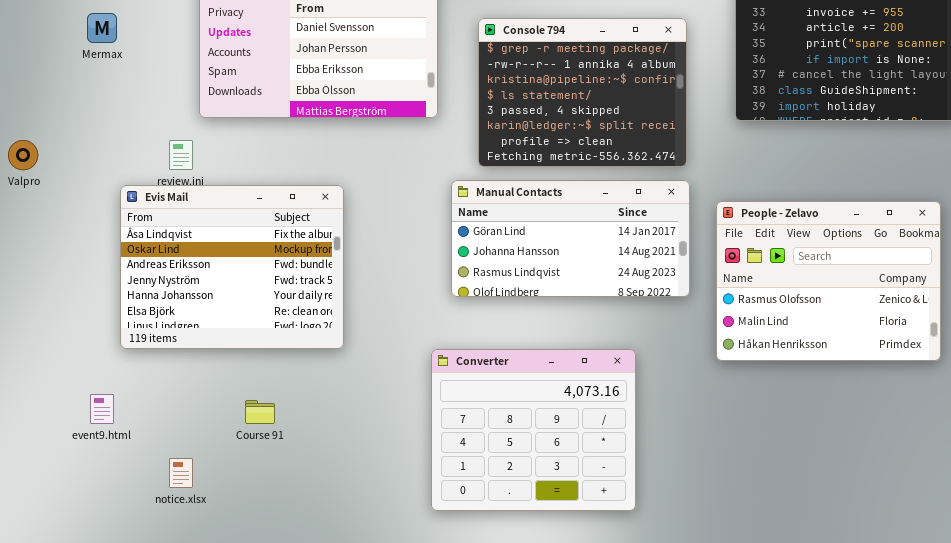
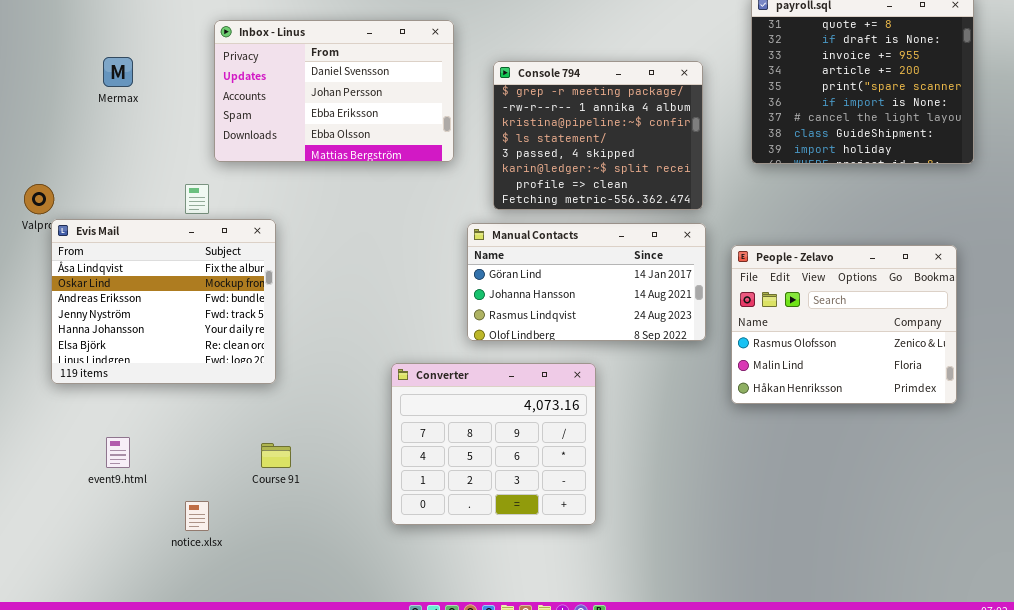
Evis Mail: [120,185,344,349] -> [51,219,276,384], moved
Converter: [431,349,636,511] -> [391,363,596,525], moved

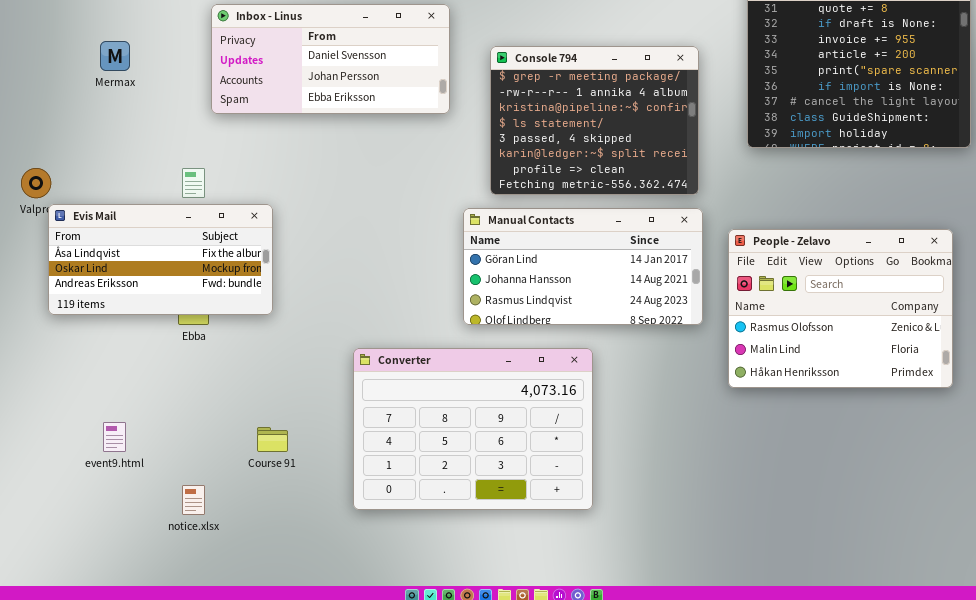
Inbox - Linus: [214,20,454,162] -> [211,4,450,114], resized
Evis Mail: [51,219,276,384] -> [48,204,273,315], resized
Converter: [391,363,596,525] -> [353,348,593,510], resized

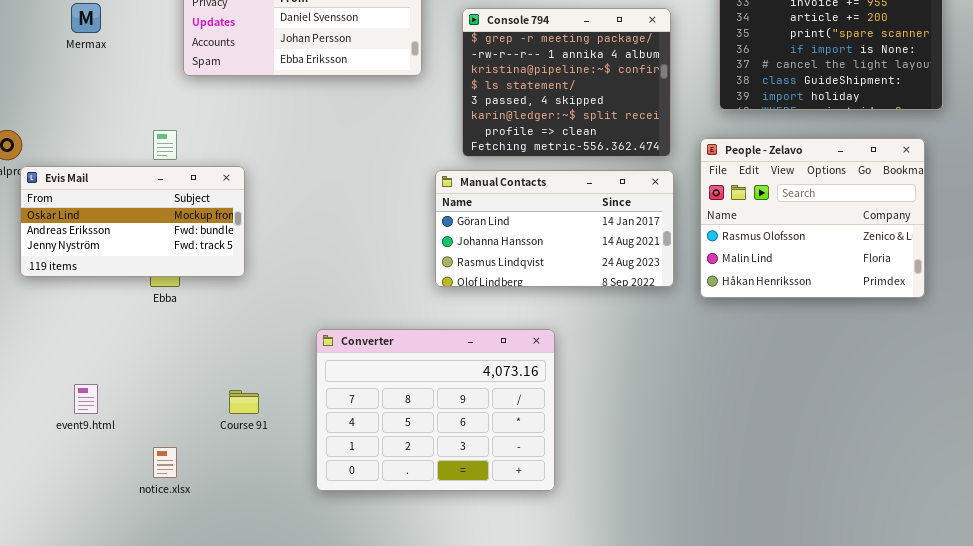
Evis Mail: [48,204,273,315] -> [20,166,245,277], scrolled down 1 row
People - Zelavo: [728,229,953,388] -> [700,138,925,298], moved
Converter: [353,348,593,510] -> [316,329,555,491], moved

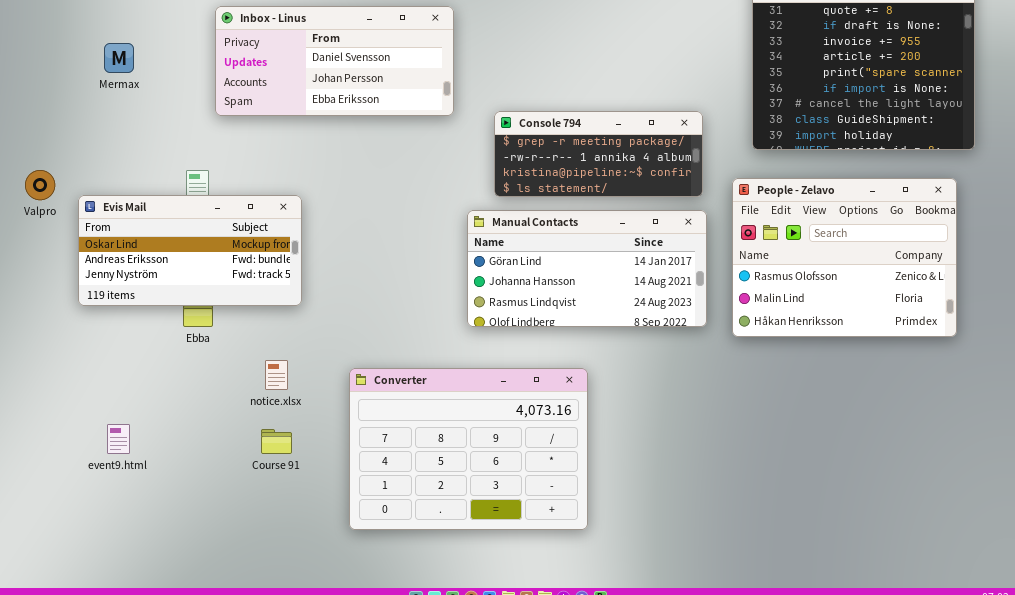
Console 794: [462,8,671,157] -> [494,111,703,197], resized
Evis Mail: [20,166,245,277] -> [78,195,302,306], moved
notice.xlsx: [153,447,177,478] -> [265,360,288,390], moved

